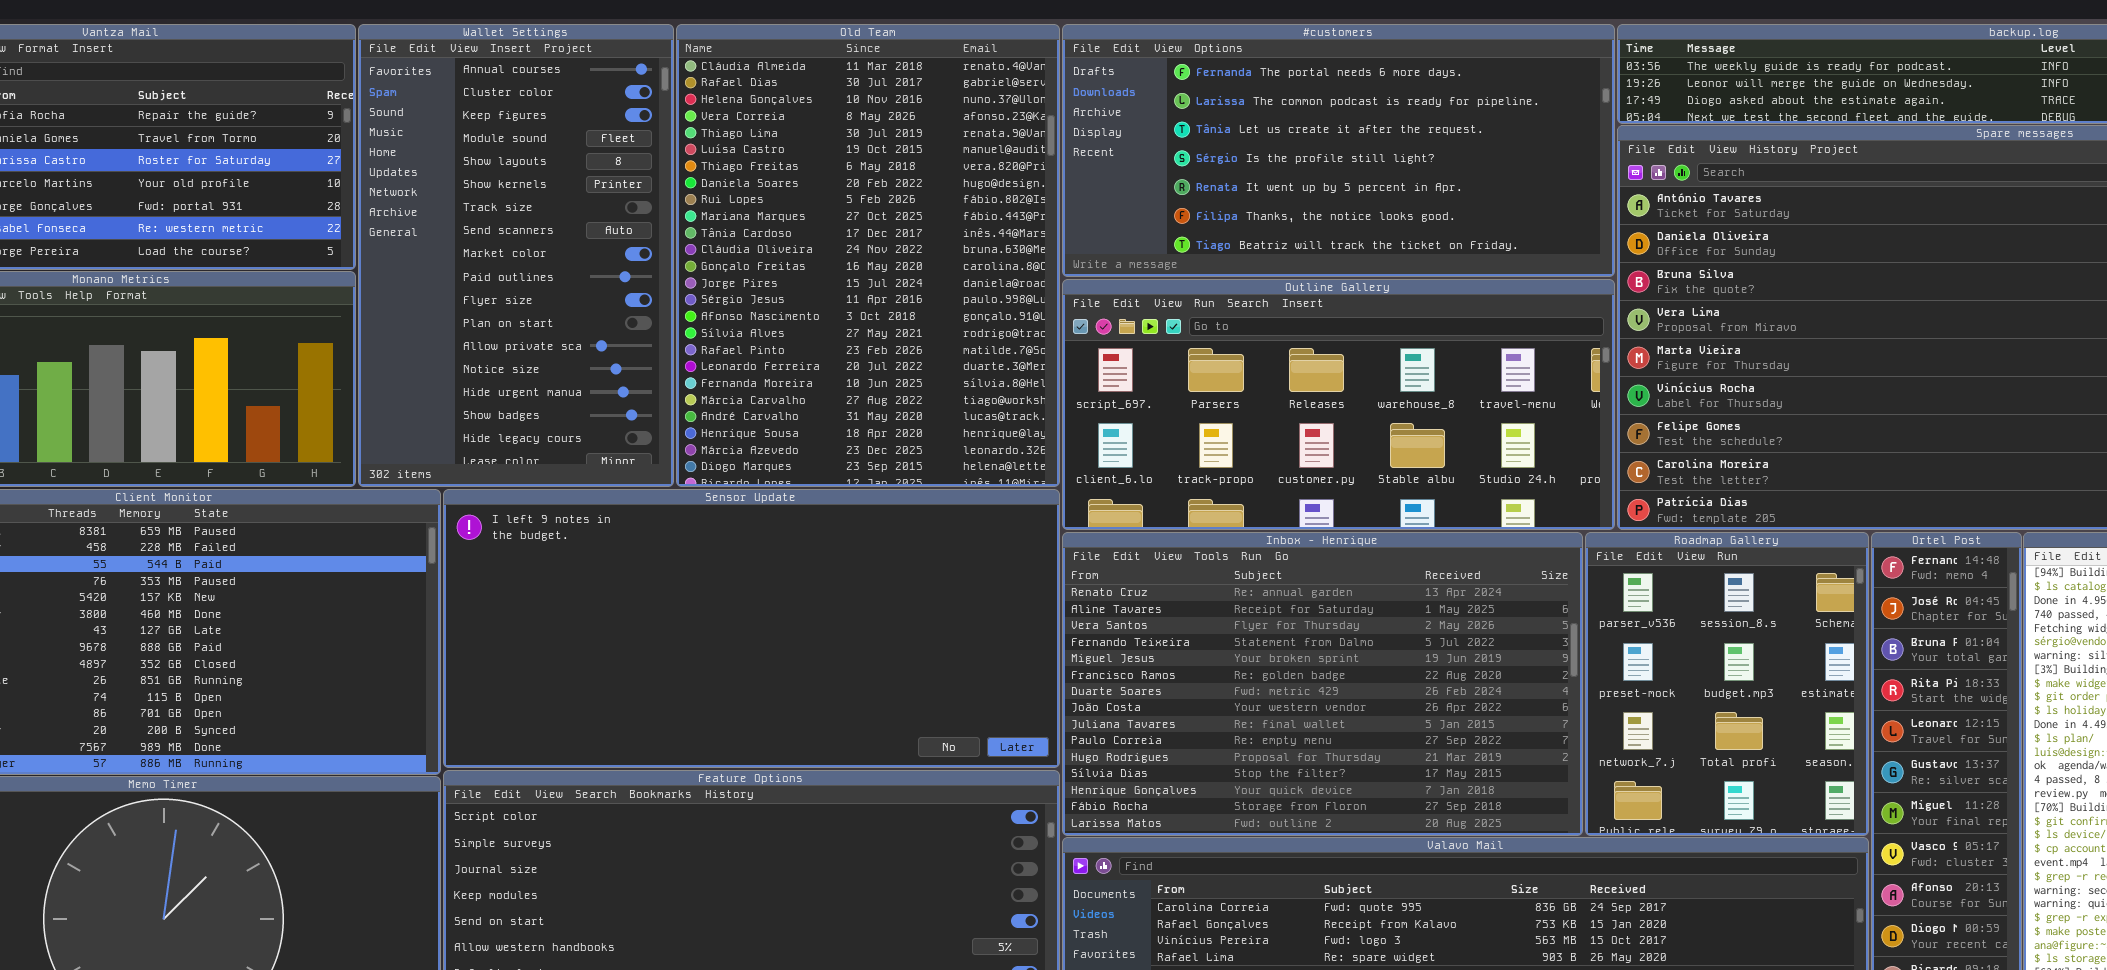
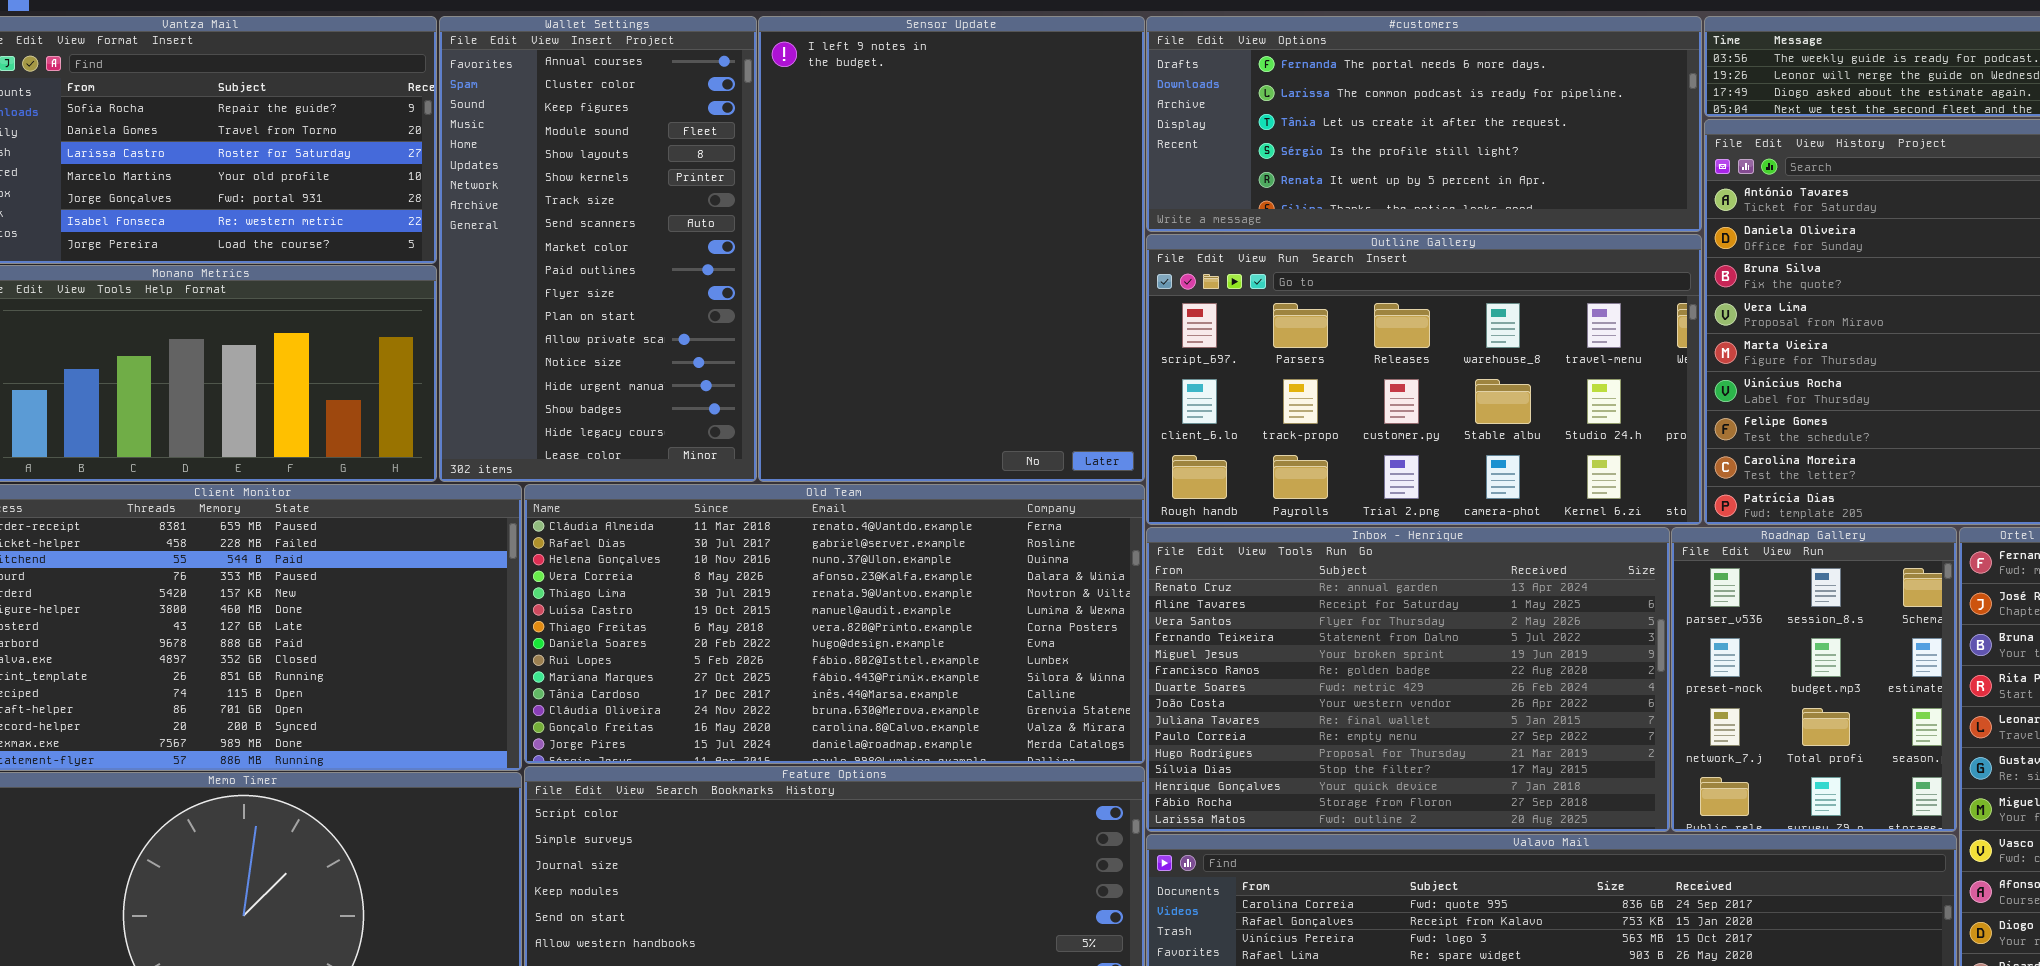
Old Team: [676,24,1060,487] -> [524,484,1145,764], moved, resized
#customers: [1062,24,1615,277] -> [1146,16,1702,232], resized
Outline Gallery: [1062,279,1615,530] -> [1146,234,1702,525], resized
Sensor Update: [443,489,1060,768] -> [758,16,1145,482], moved, resized

